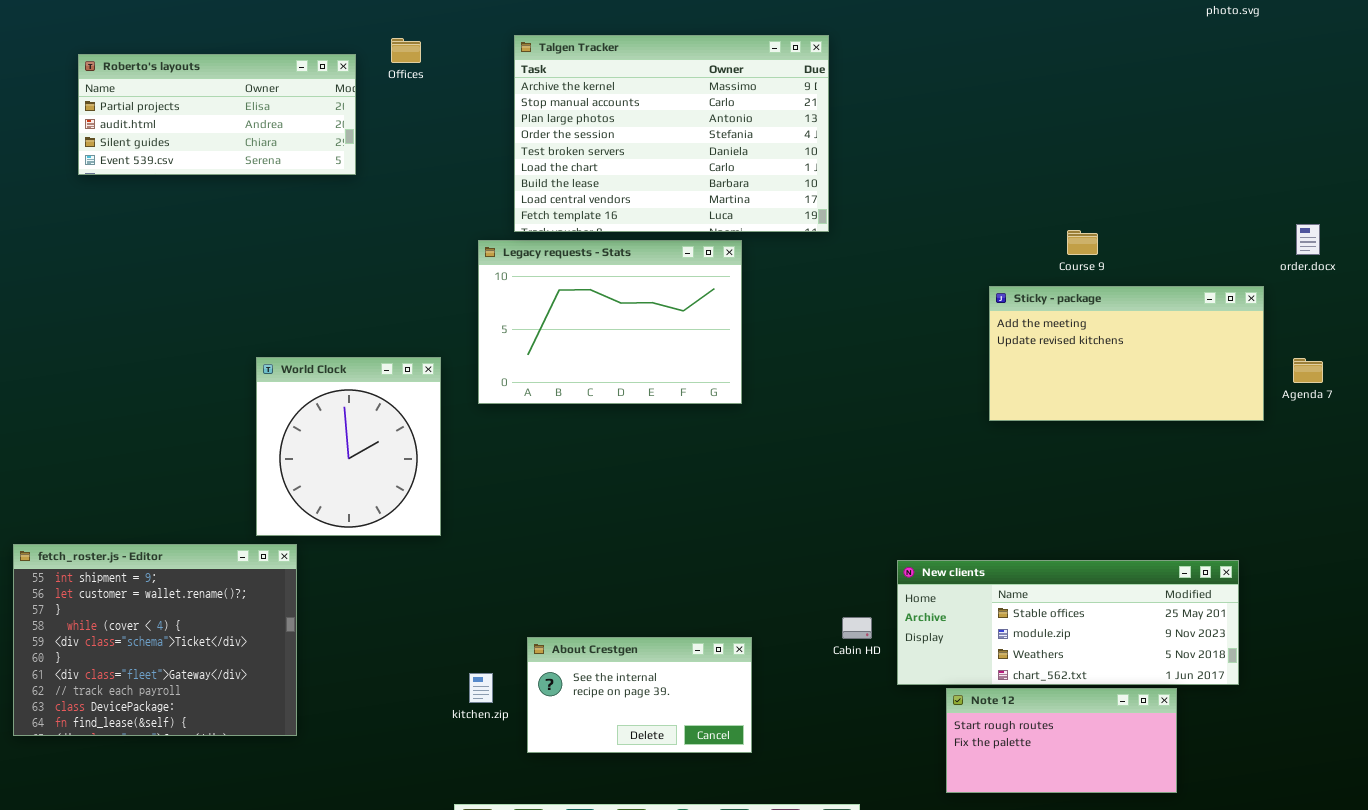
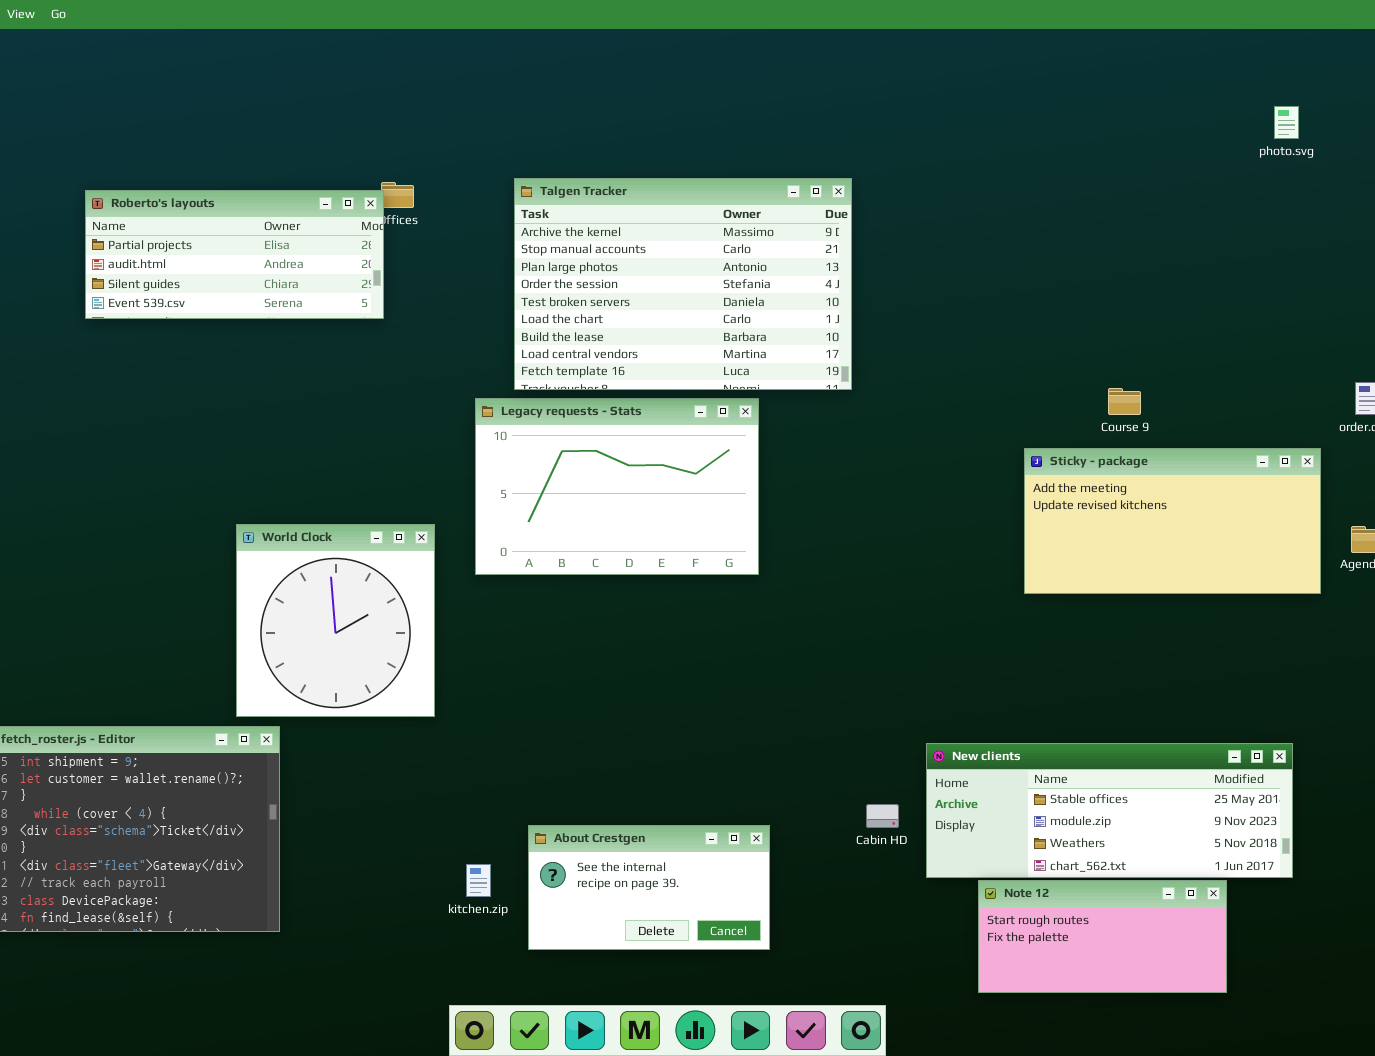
Roberto's layouts: [78,54,356,175] -> [85,190,384,319], moved

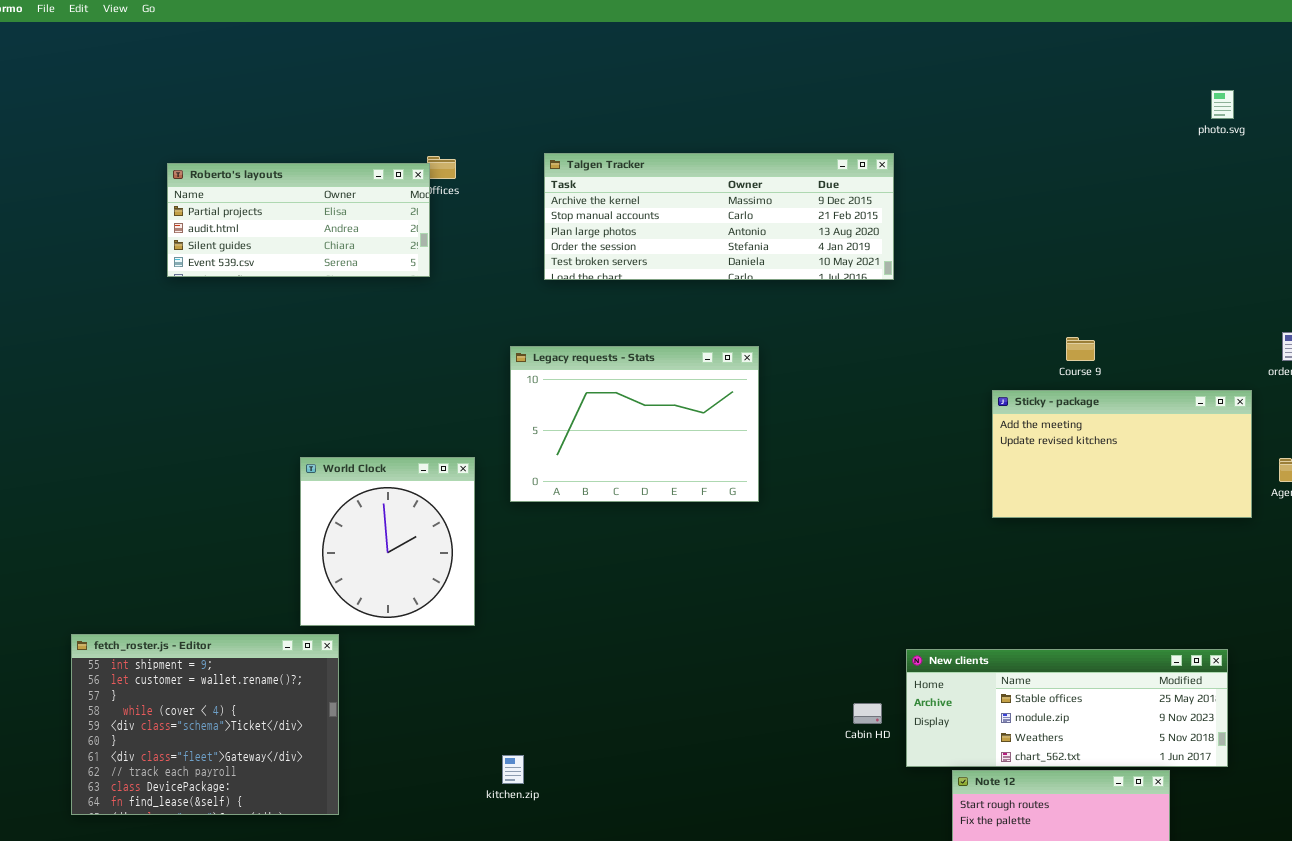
Talgen Tracker: [514,178,852,390] -> [544,153,894,280], resized
About Crestgen: [528,825,770,950] -> none, closed

